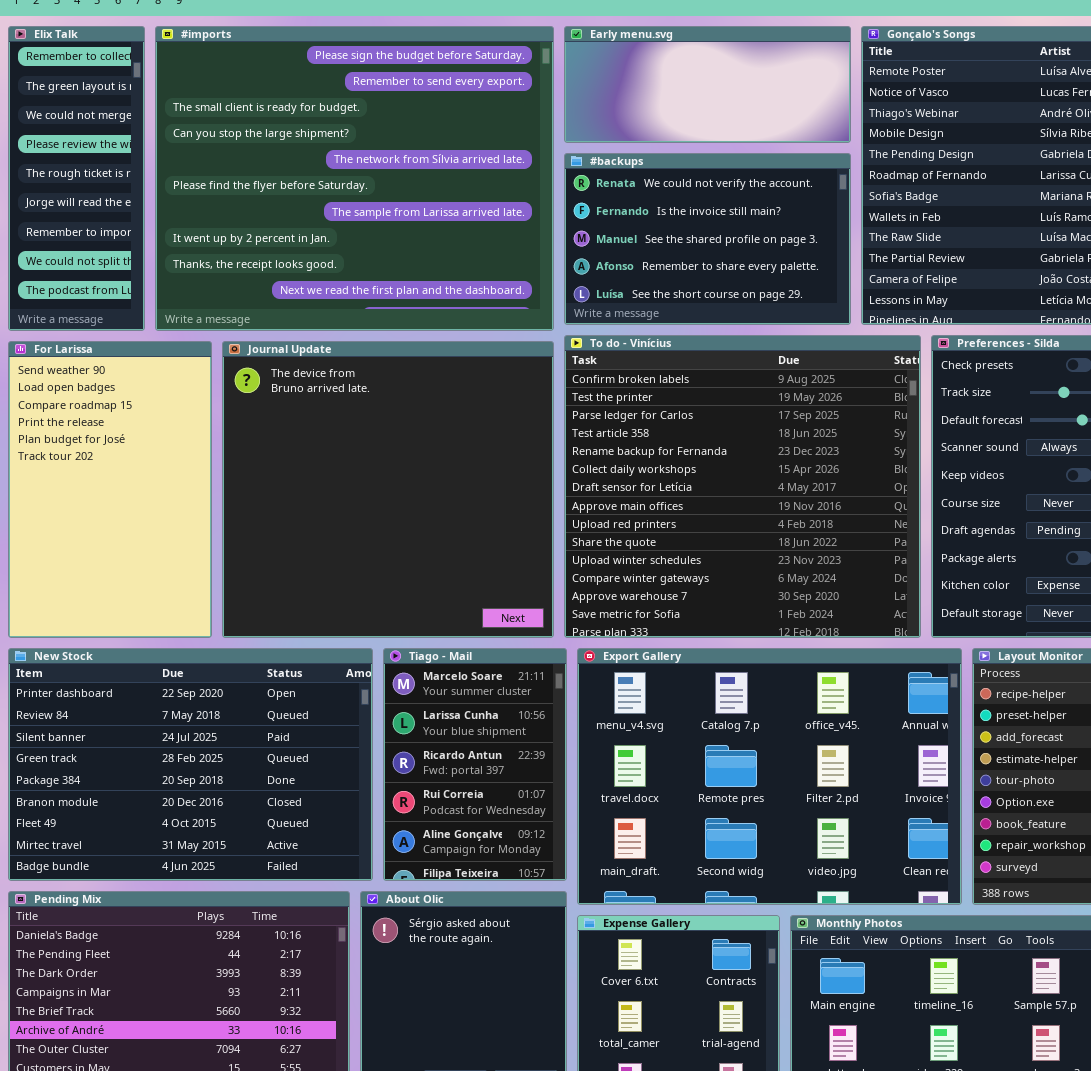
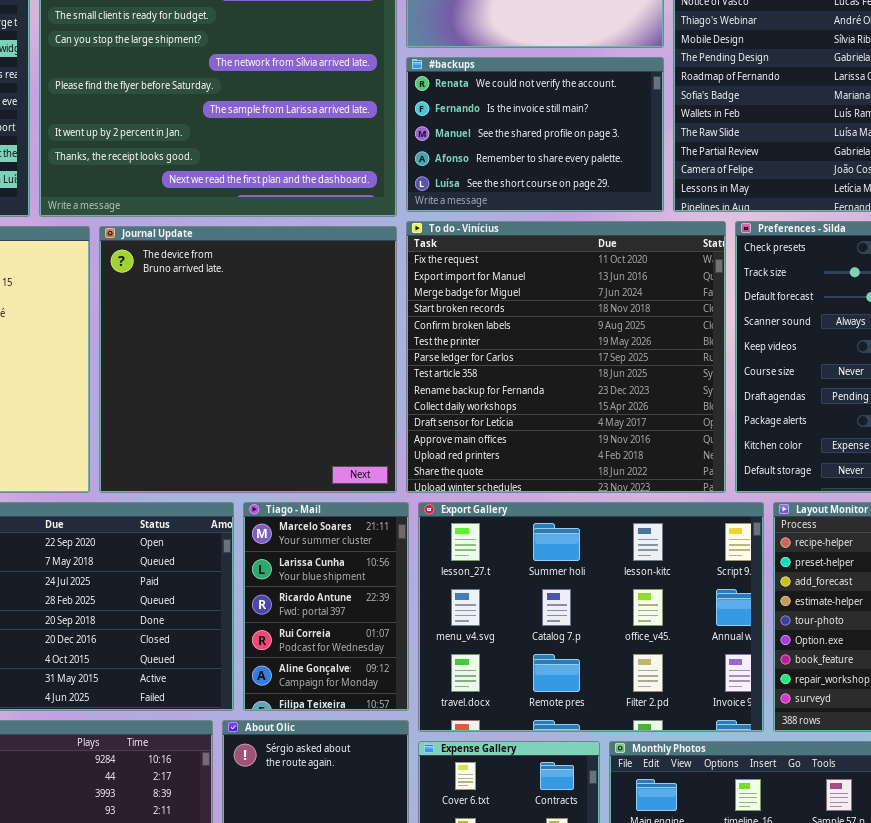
To do - Vinícius: [564,335,921,638] -> [406,221,726,493], scrolled up 4 rows
Export Gallery: [577,648,962,905] -> [418,502,764,732], scrolled up 1 row

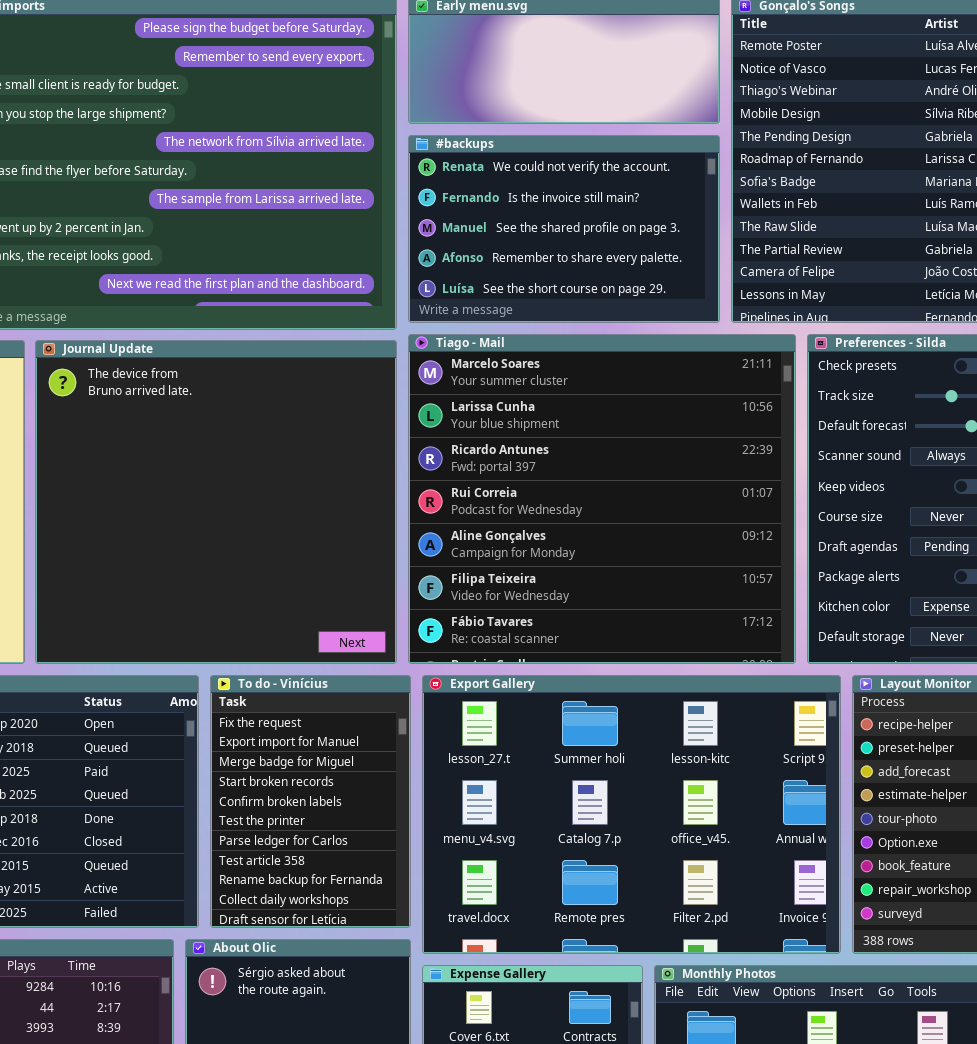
To do - Vinícius: [406,221,726,493] -> [210,675,411,928], moved, resized
Tiago - Mail: [243,502,409,711] -> [408,334,796,664], moved, resized

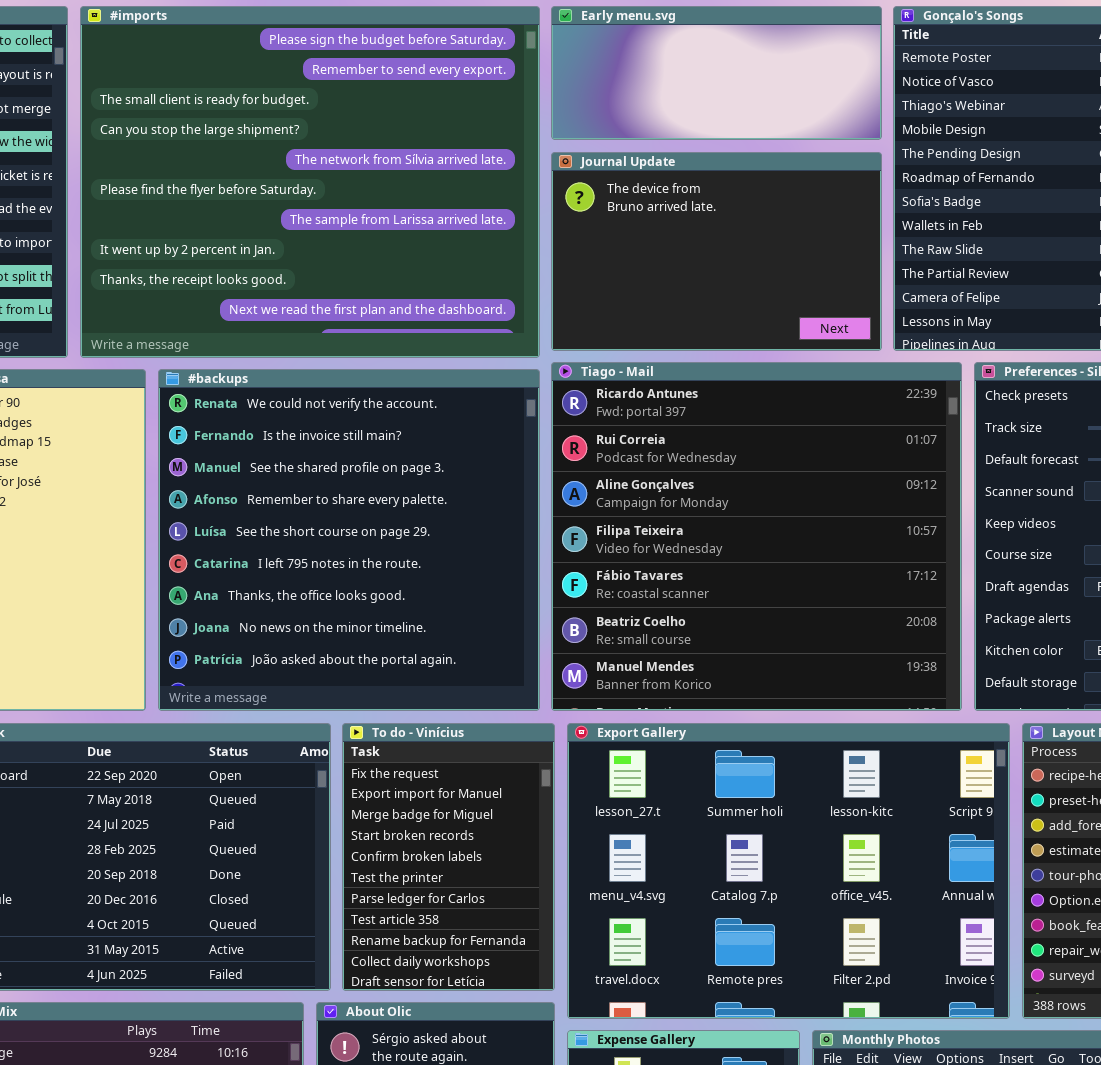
#backups: [408,135,720,323] -> [158,369,540,711], moved, resized
Tiago - Mail: [408,334,796,664] -> [551,362,962,711], scrolled down 2 rows
Journal Update: [35,340,397,664] -> [551,152,882,351], moved, resized

